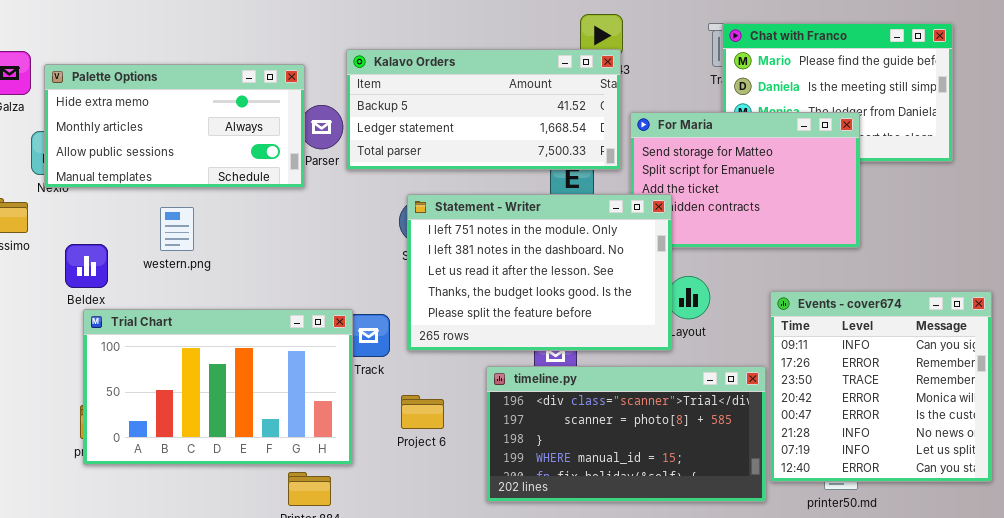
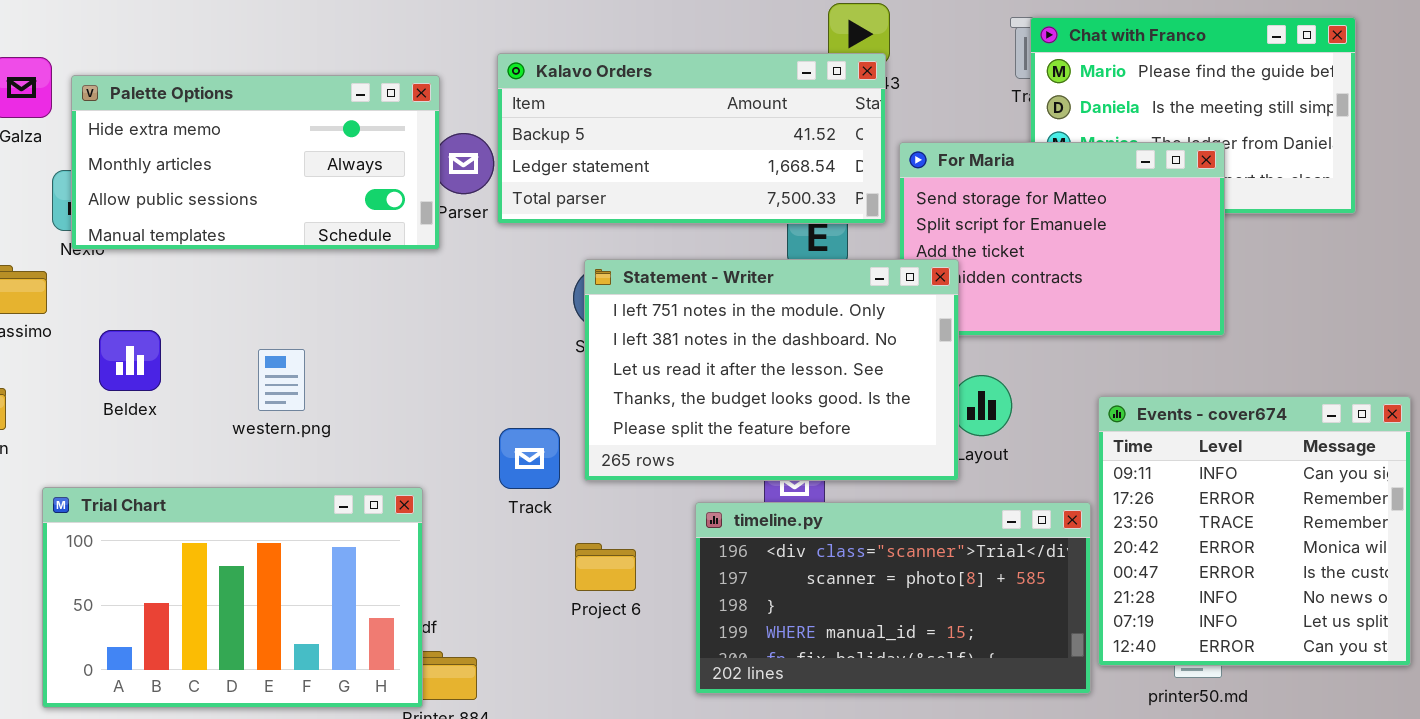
western.png: [160,207,194,251] -> [258,349,305,411], moved
Trial Chart: [83,309,353,465] -> [42,487,423,708], moved

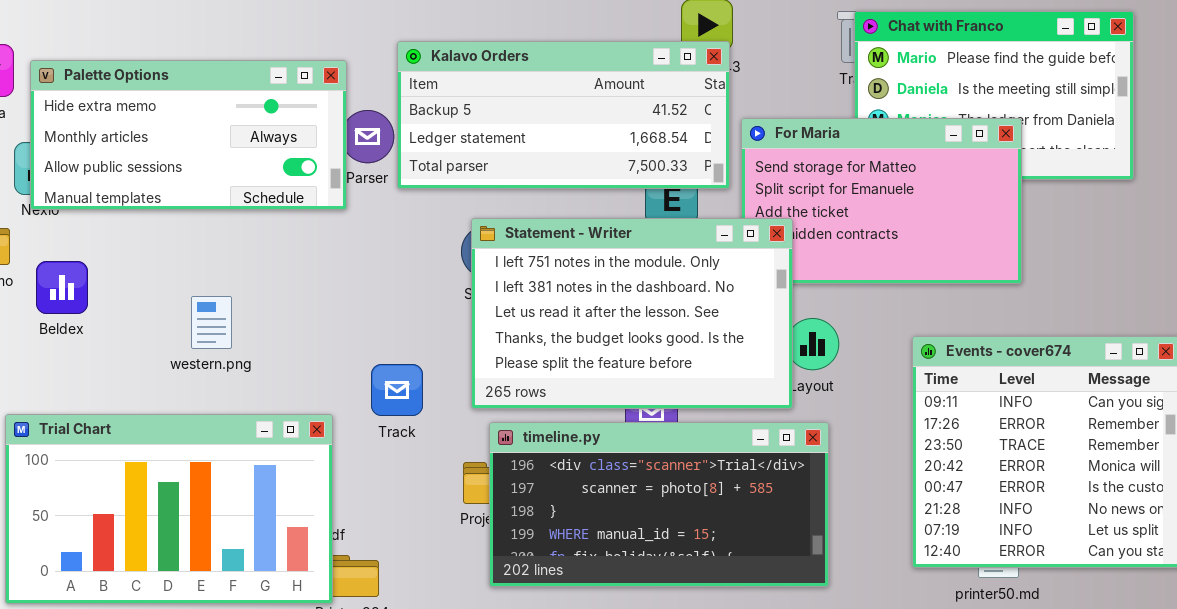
Beldex: [99,330,161,391] -> [36,261,88,314], moved
Track: [499,428,560,489] -> [371,364,423,416], moved
timeline.py: [695,502,1091,694] -> [489,422,829,587], moved

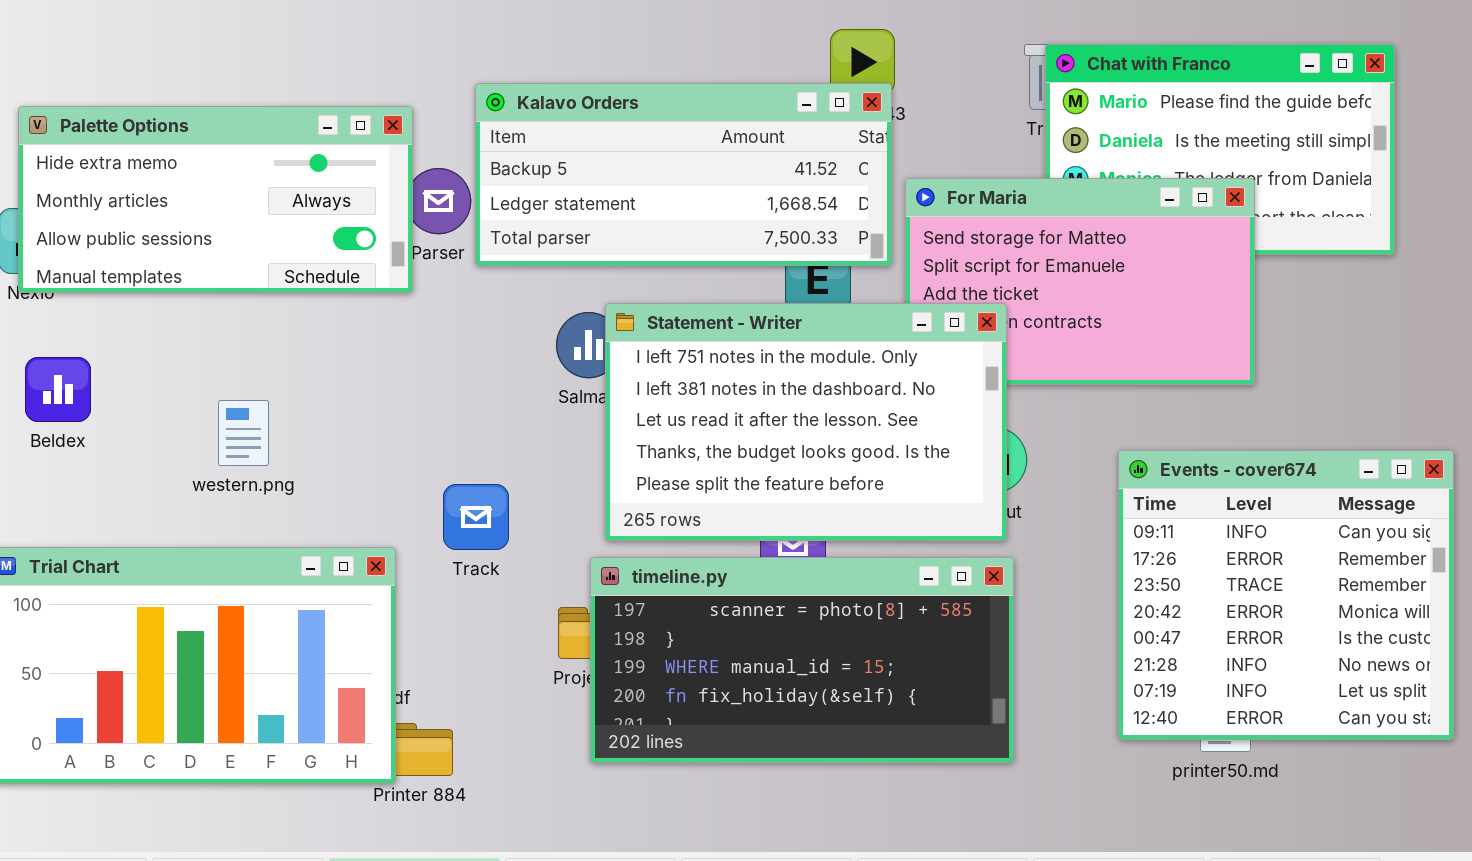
Statement - Writer: [471,218,793,409] -> [605,303,1007,541], moved
timeline.py: [489,422,829,587] -> [590,557,1014,763], scrolled down 1 row

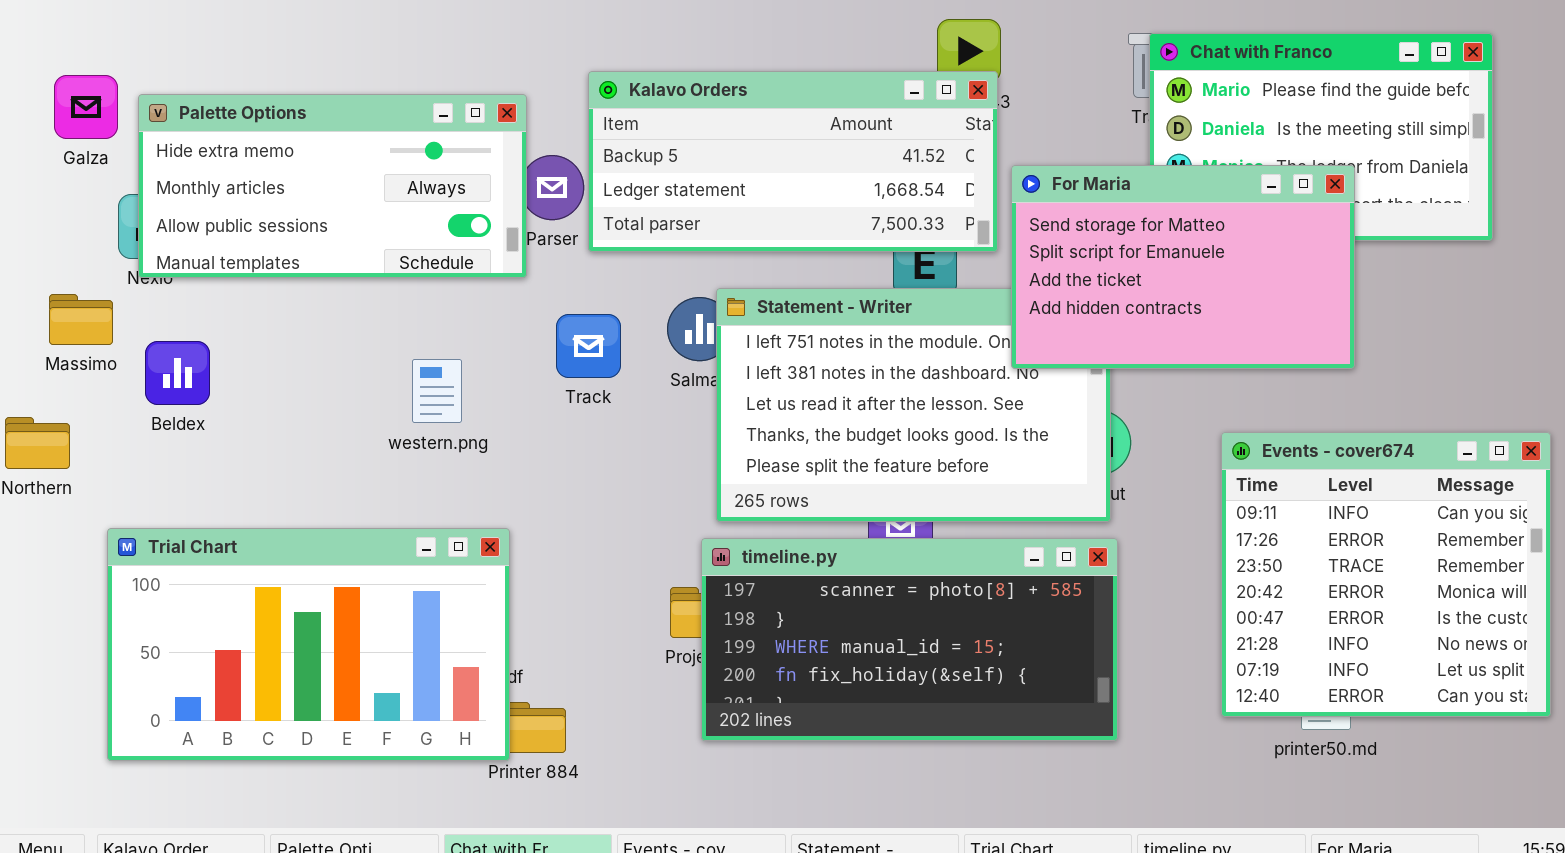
For Maria: [905,178,1255,385] -> [1011,165,1355,369], raised
western.png: [218,400,269,466] -> [412,359,462,423], moved
Track: [443,484,509,550] -> [556,314,621,378], moved

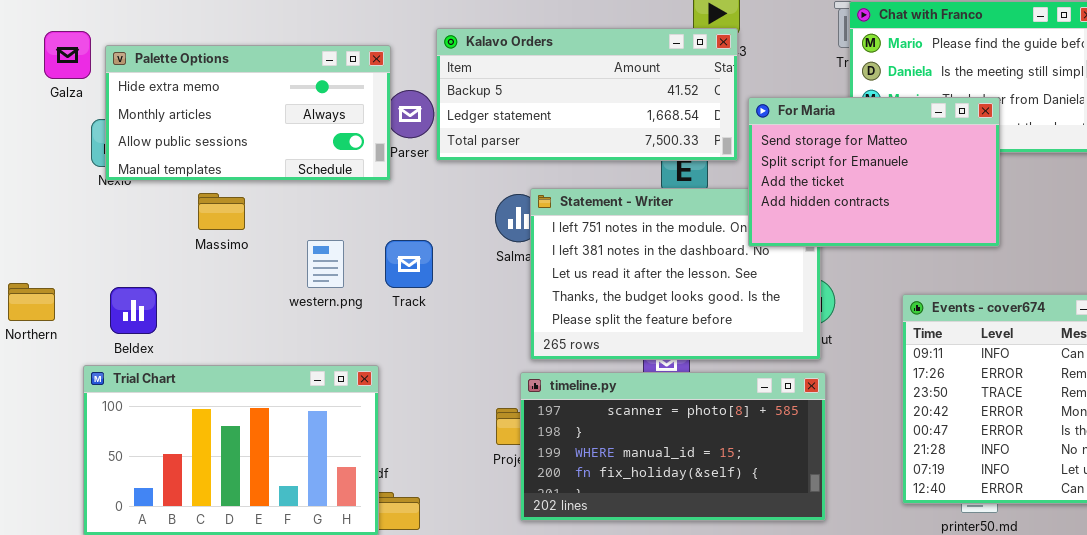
Massimo: [49,294,113,345] -> [198,193,245,230], moved
Track: [556,314,621,378] -> [385,240,433,288], moved
Beldex: [145,341,210,405] -> [110,287,157,334], moved

